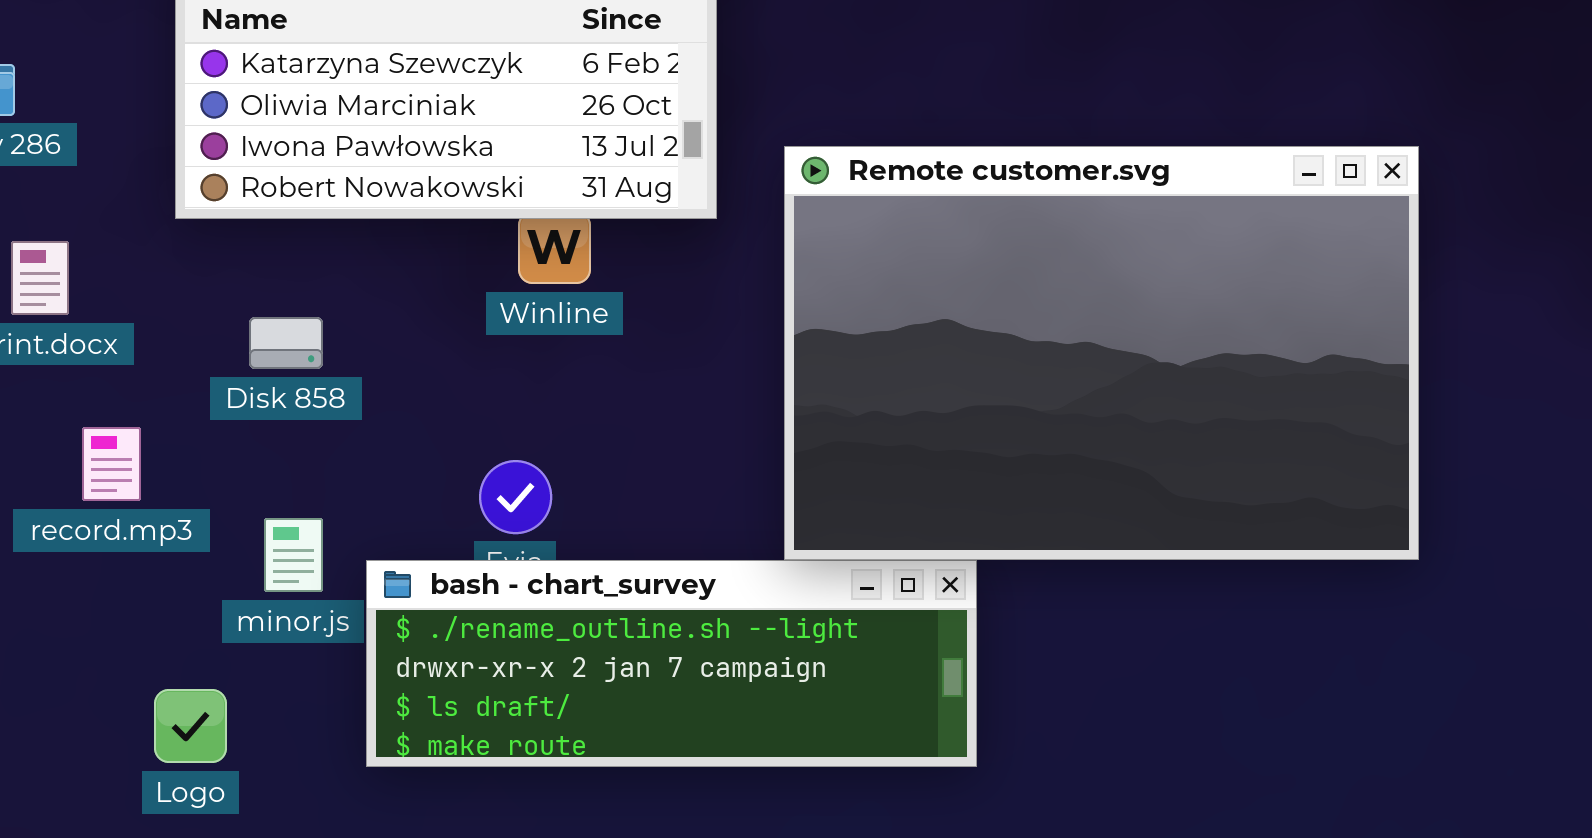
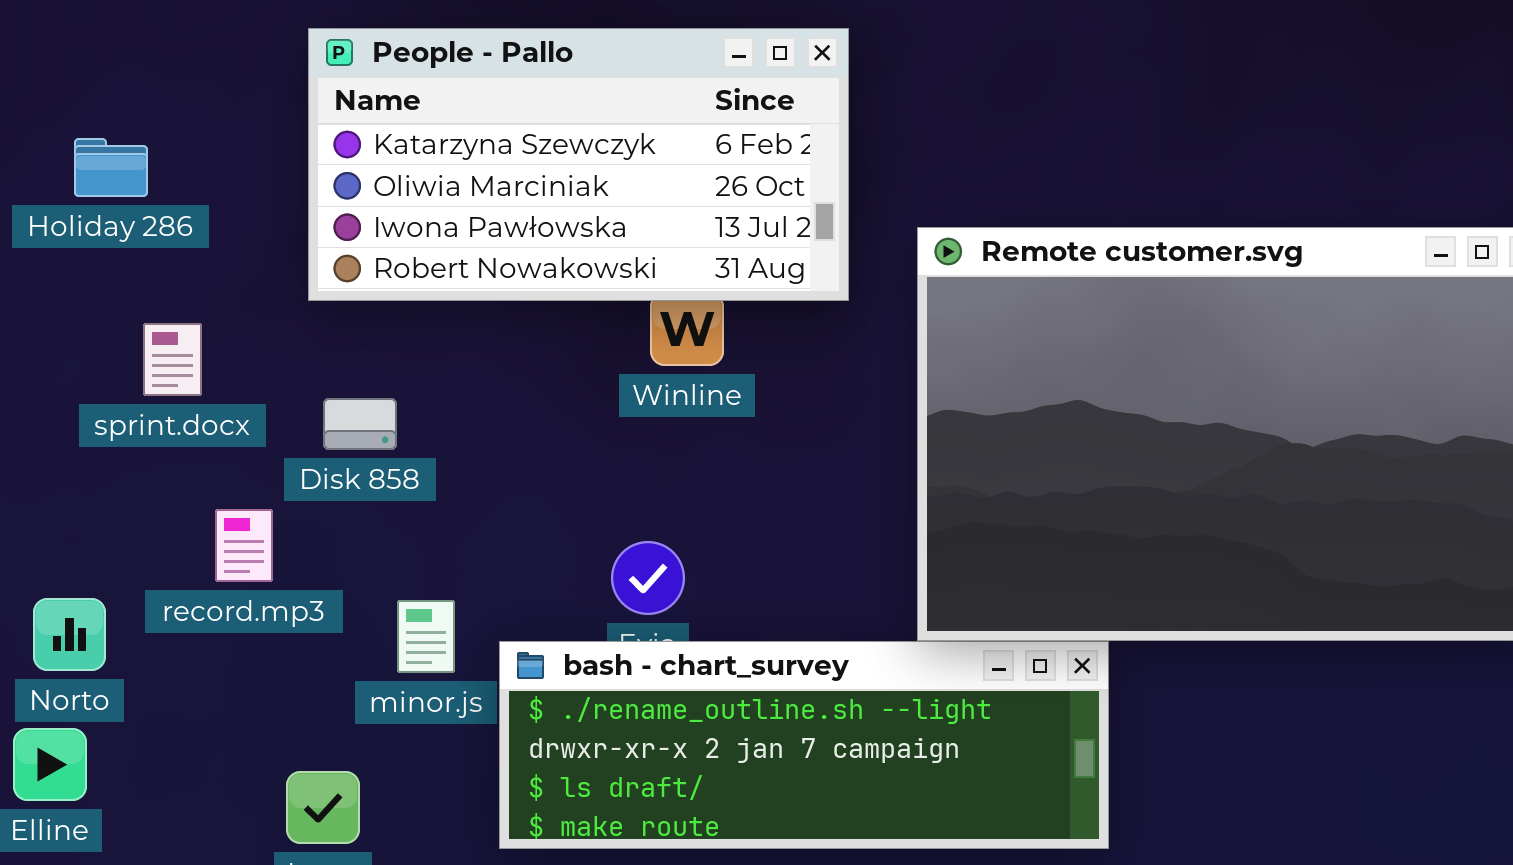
Disk 858: [249,317,323,369] -> [323,398,397,450], moved

